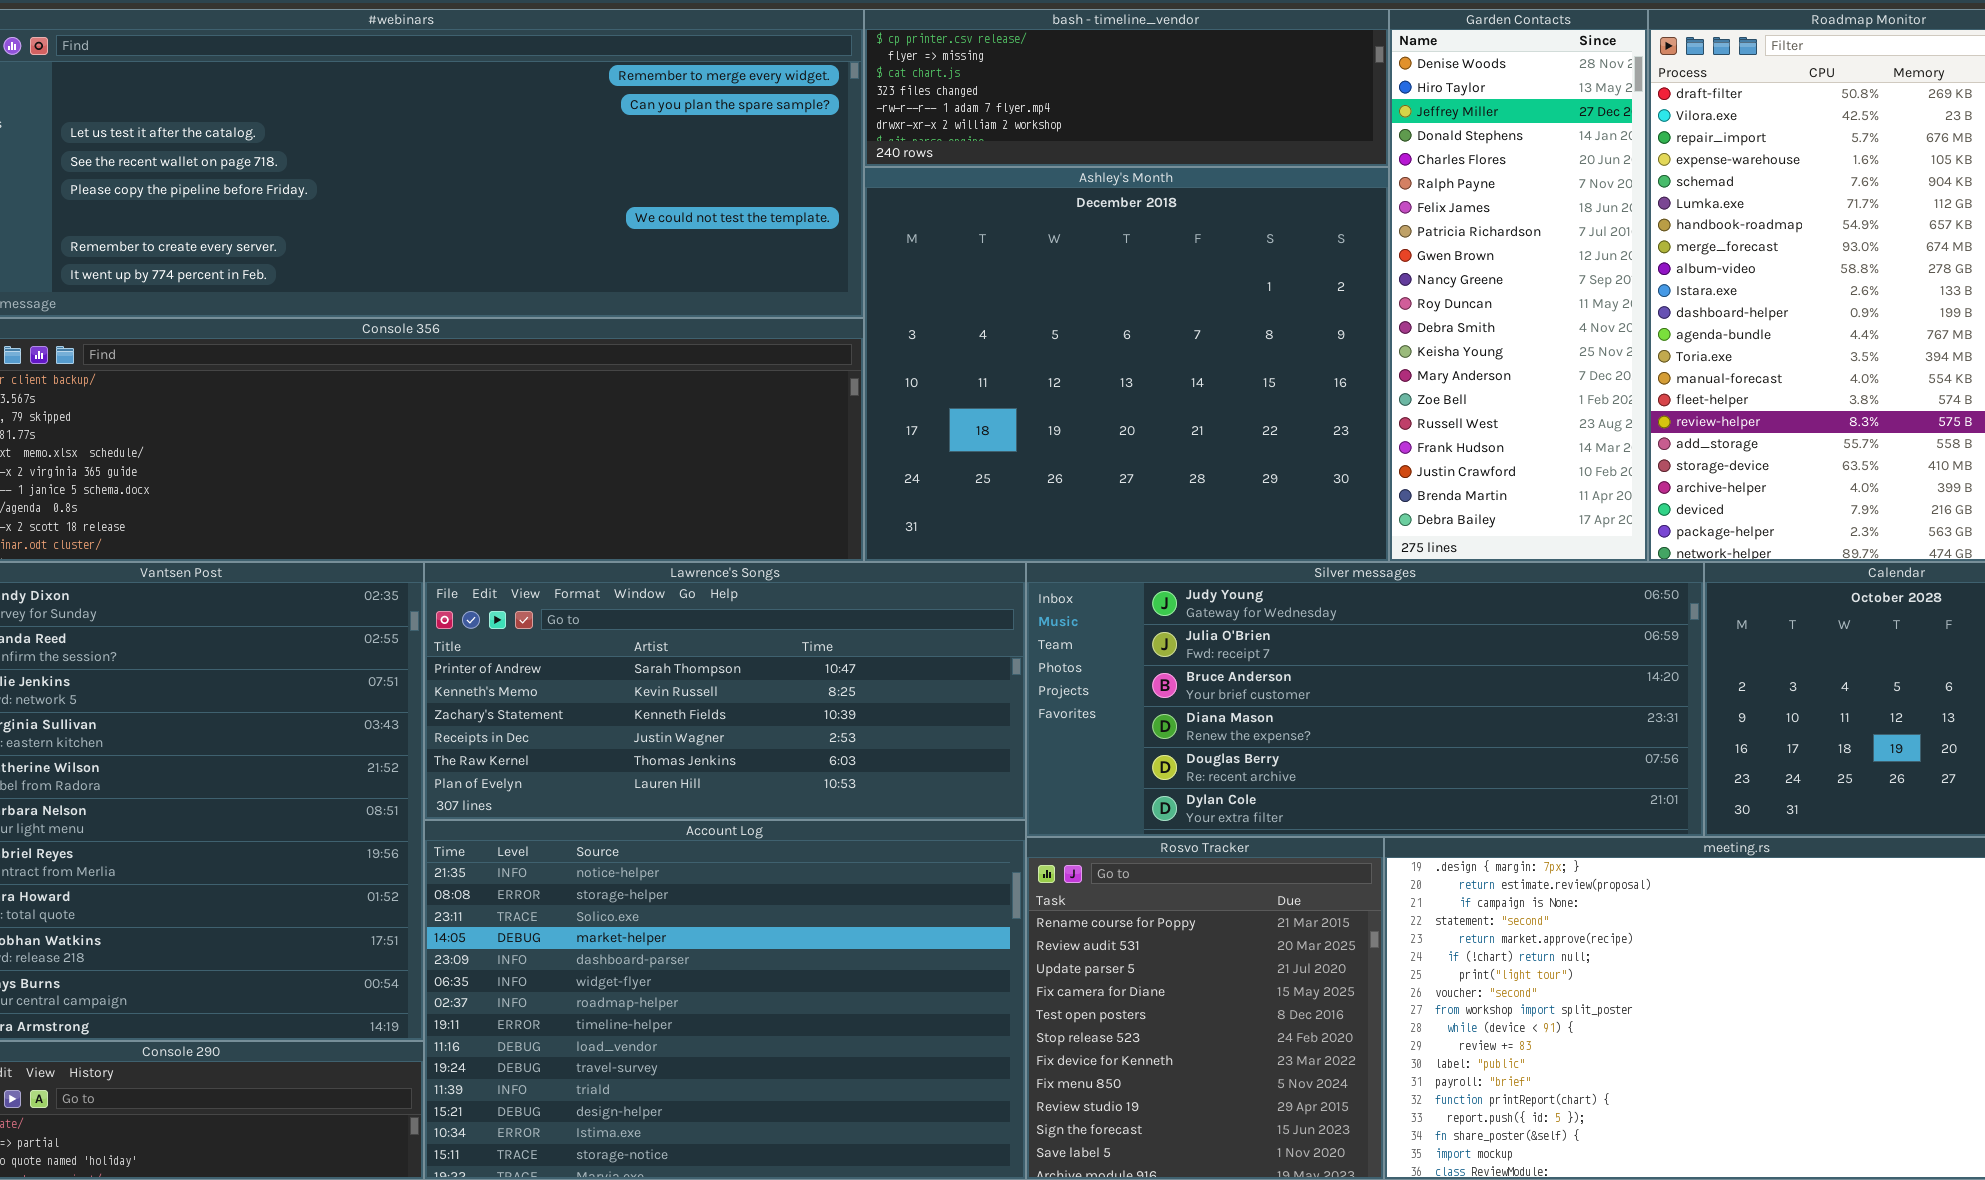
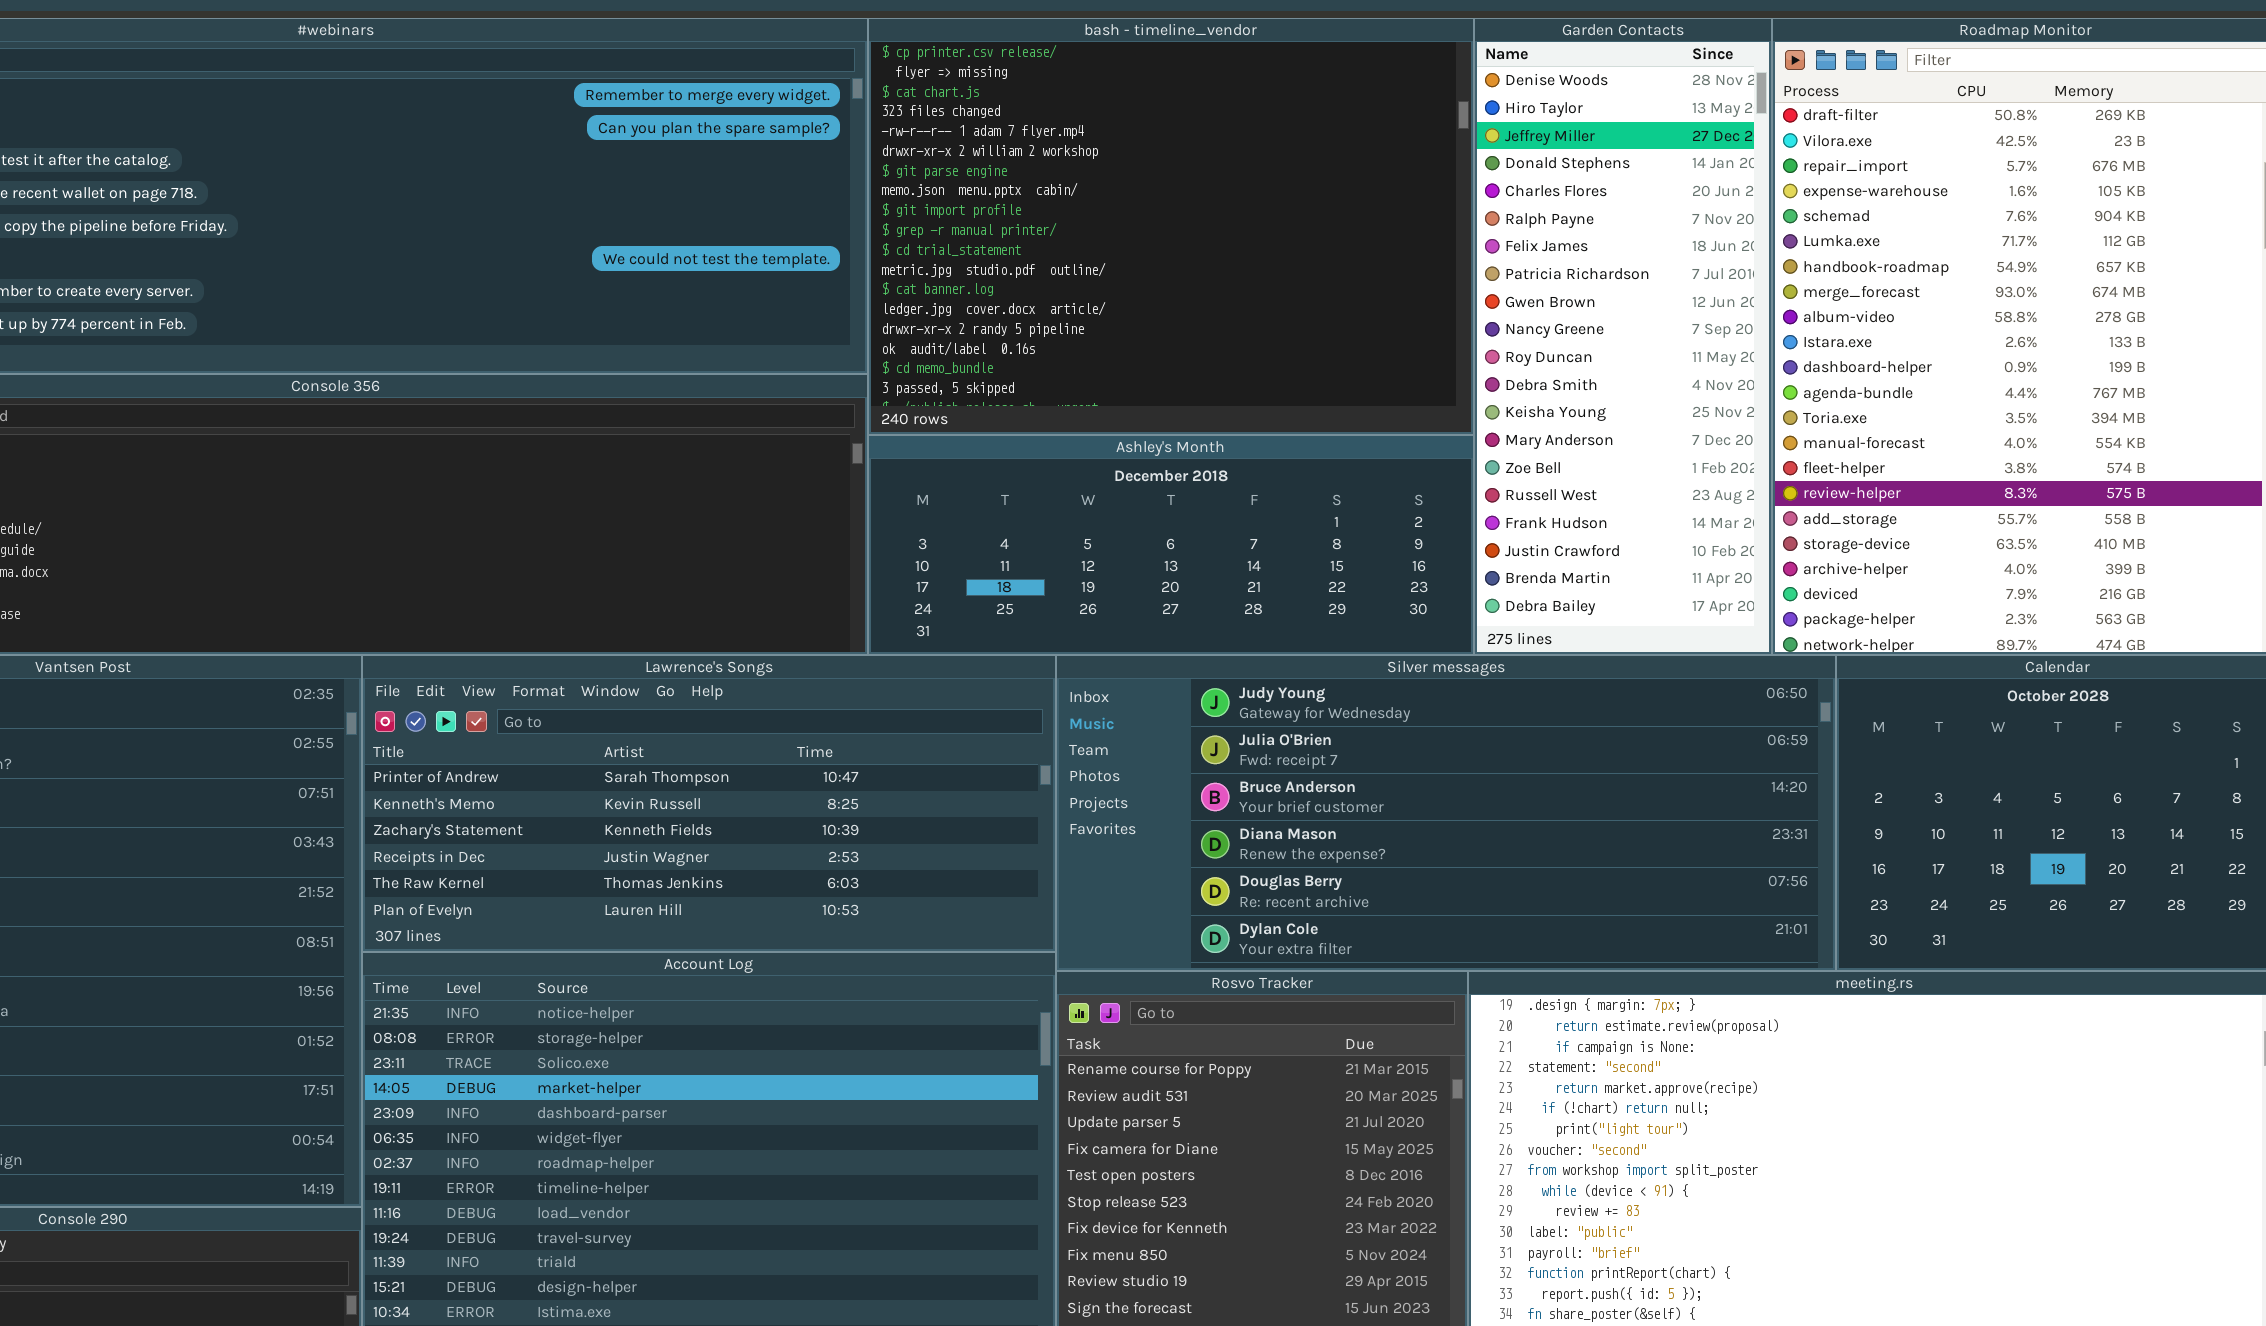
bash - timeline_vendor: [864,9,1389,167] -> [868,18,1474,435], resized
Ashley's Month: [864,167,1389,562] -> [868,435,1474,655], resized

